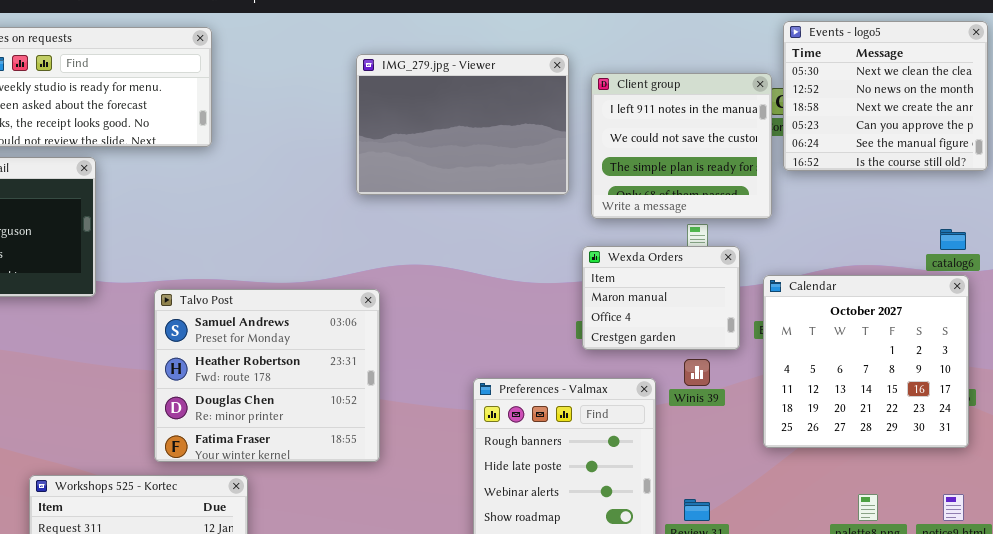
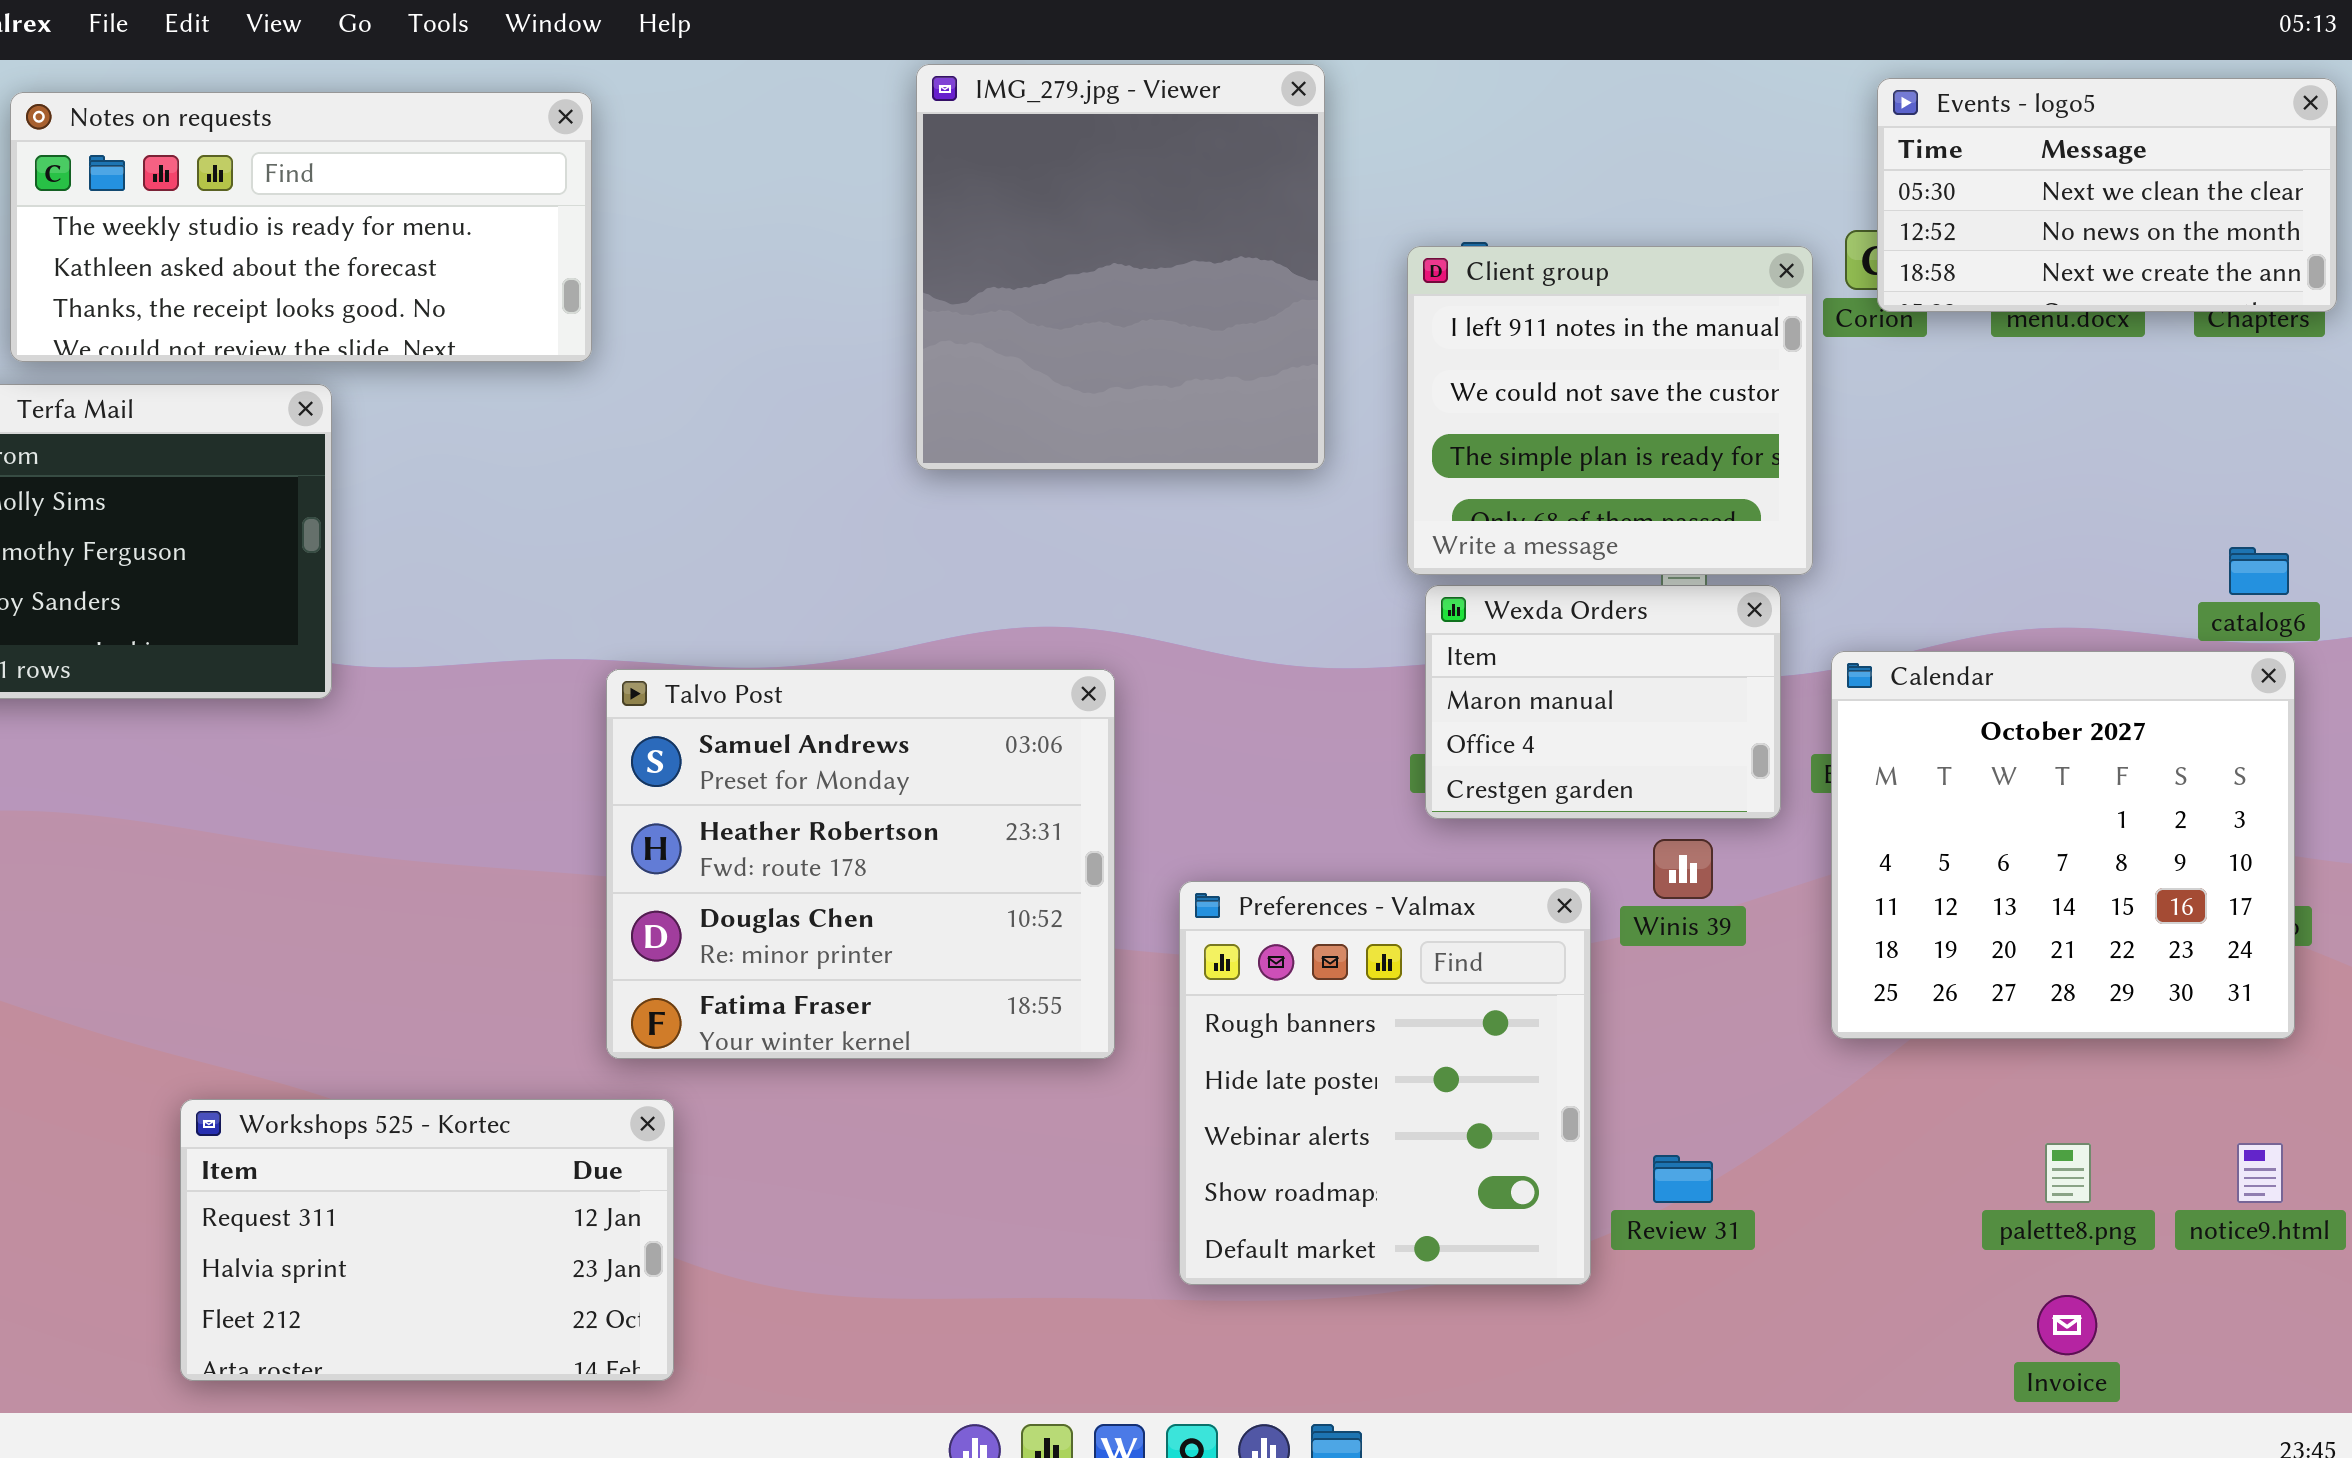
Events - logo5: [783,21,988,171] -> [1877,78,2337,312], resized
IMG_279.jpg - Viewer: [356,54,569,195] -> [916,64,1325,470], resized
Client group: [591,73,772,219] -> [1407,246,1813,575], moved
Talvo Post: [154,289,380,462] -> [606,669,1115,1059], moved

